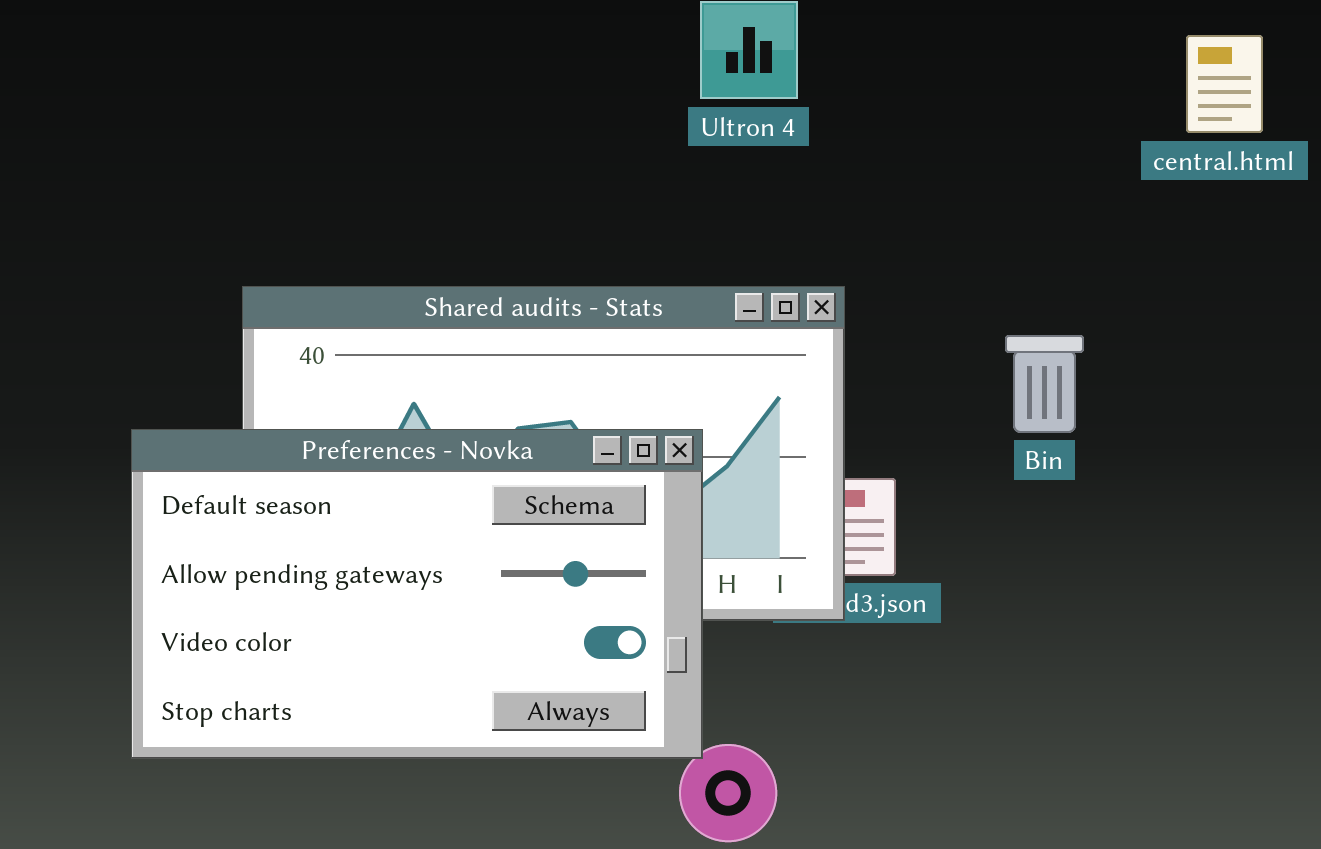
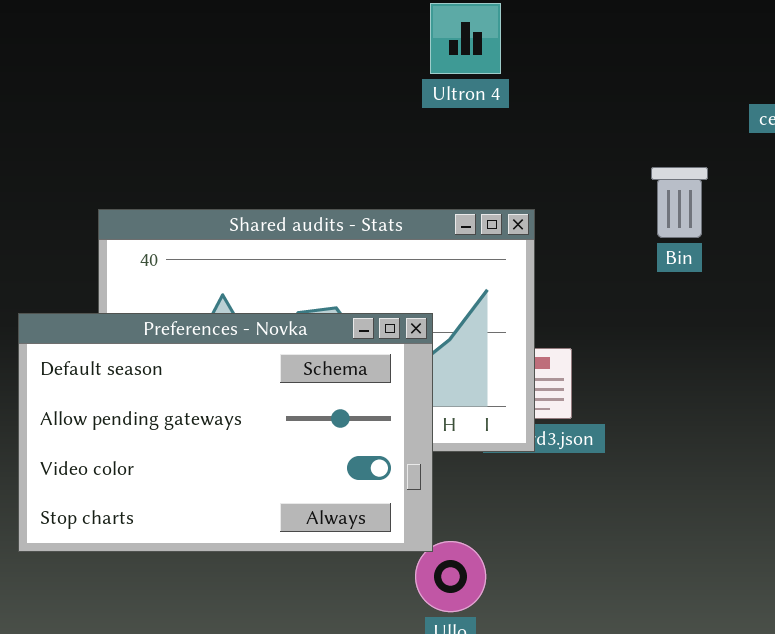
Bin: [1005,335,1084,433] -> [651,167,708,238], moved

